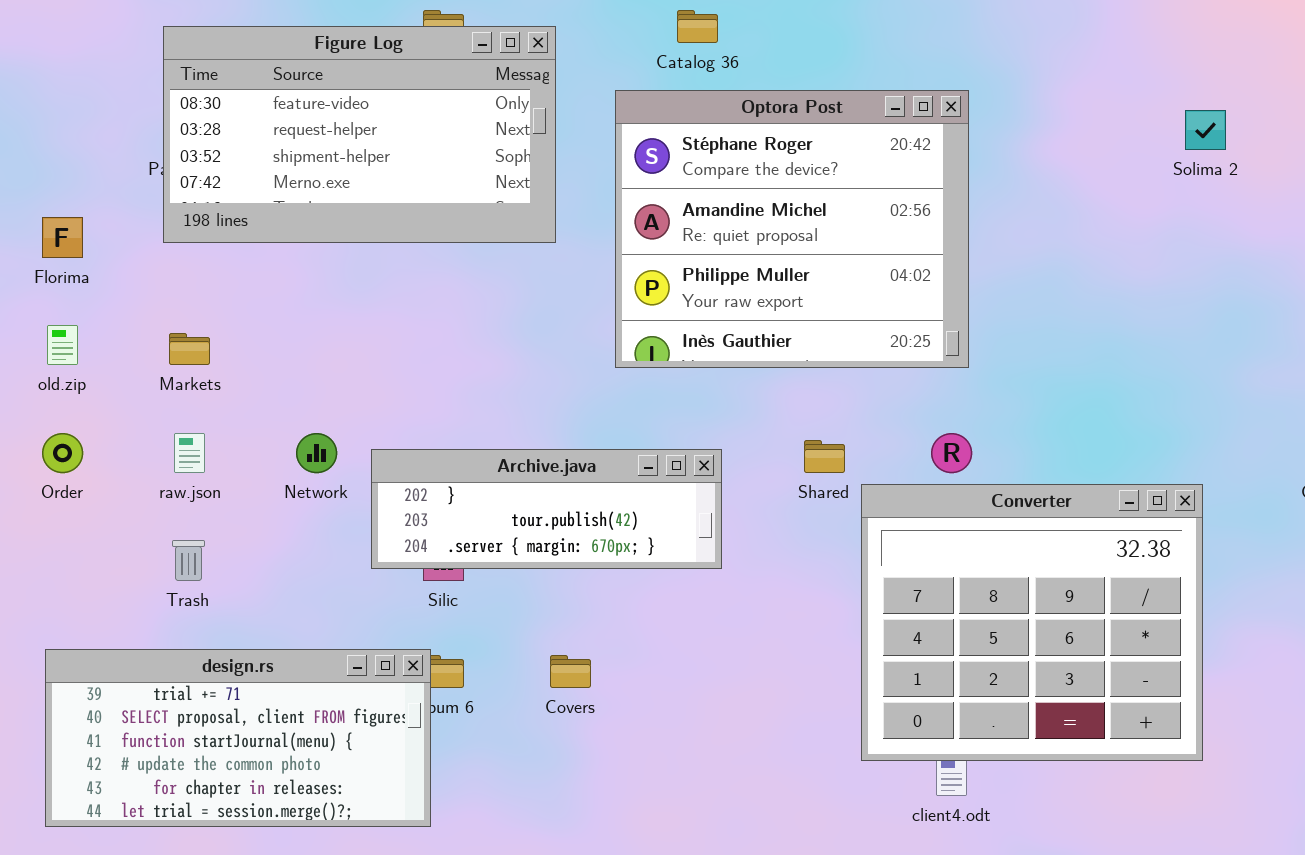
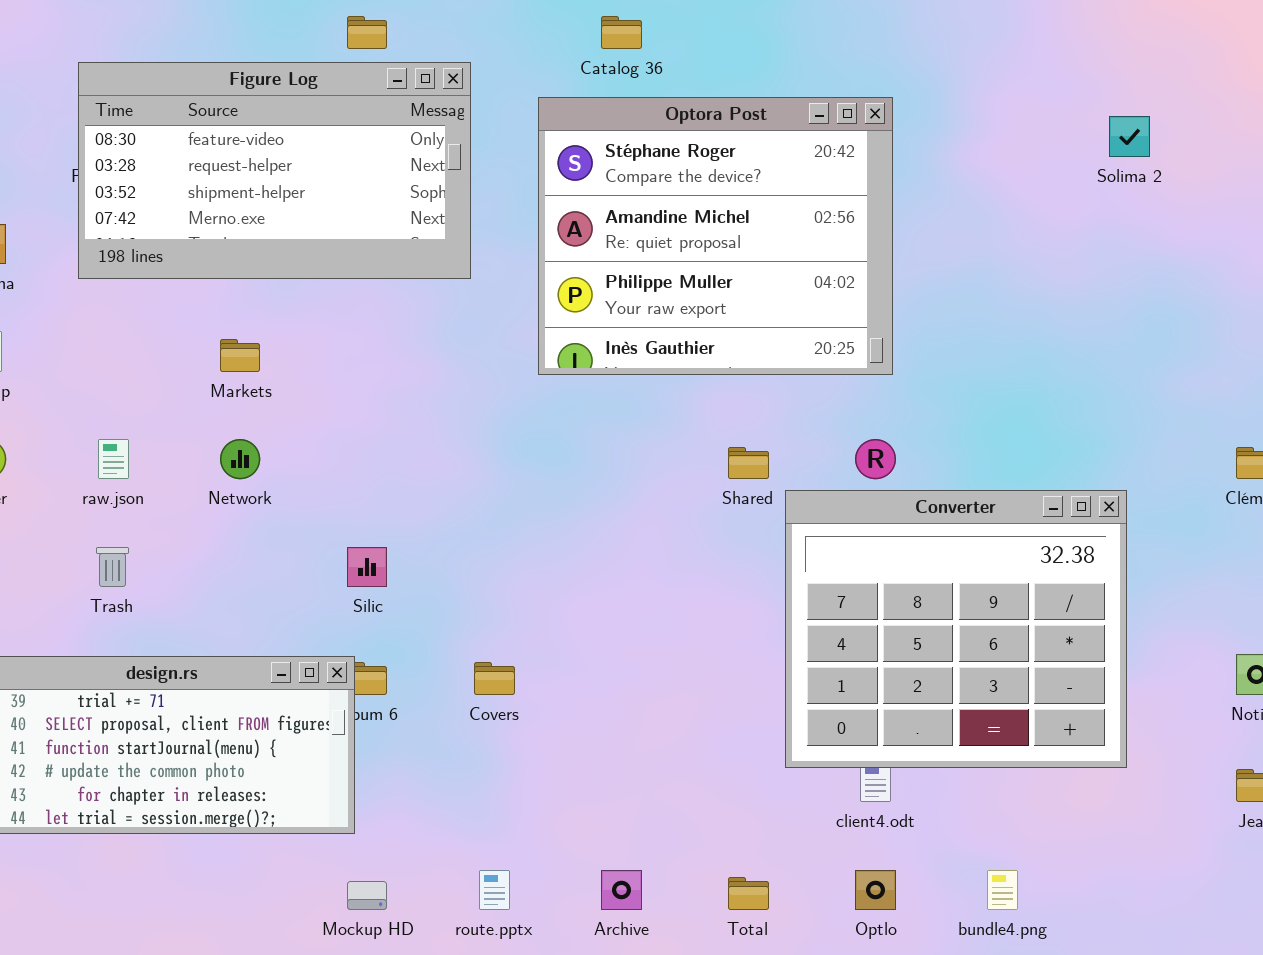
Figure Log: [163,26,556,243] -> [78,62,471,279], moved
Markets: [169,333,210,365] -> [220,339,260,372], moved
Archive.java: [371,449,722,569] -> none, closed

